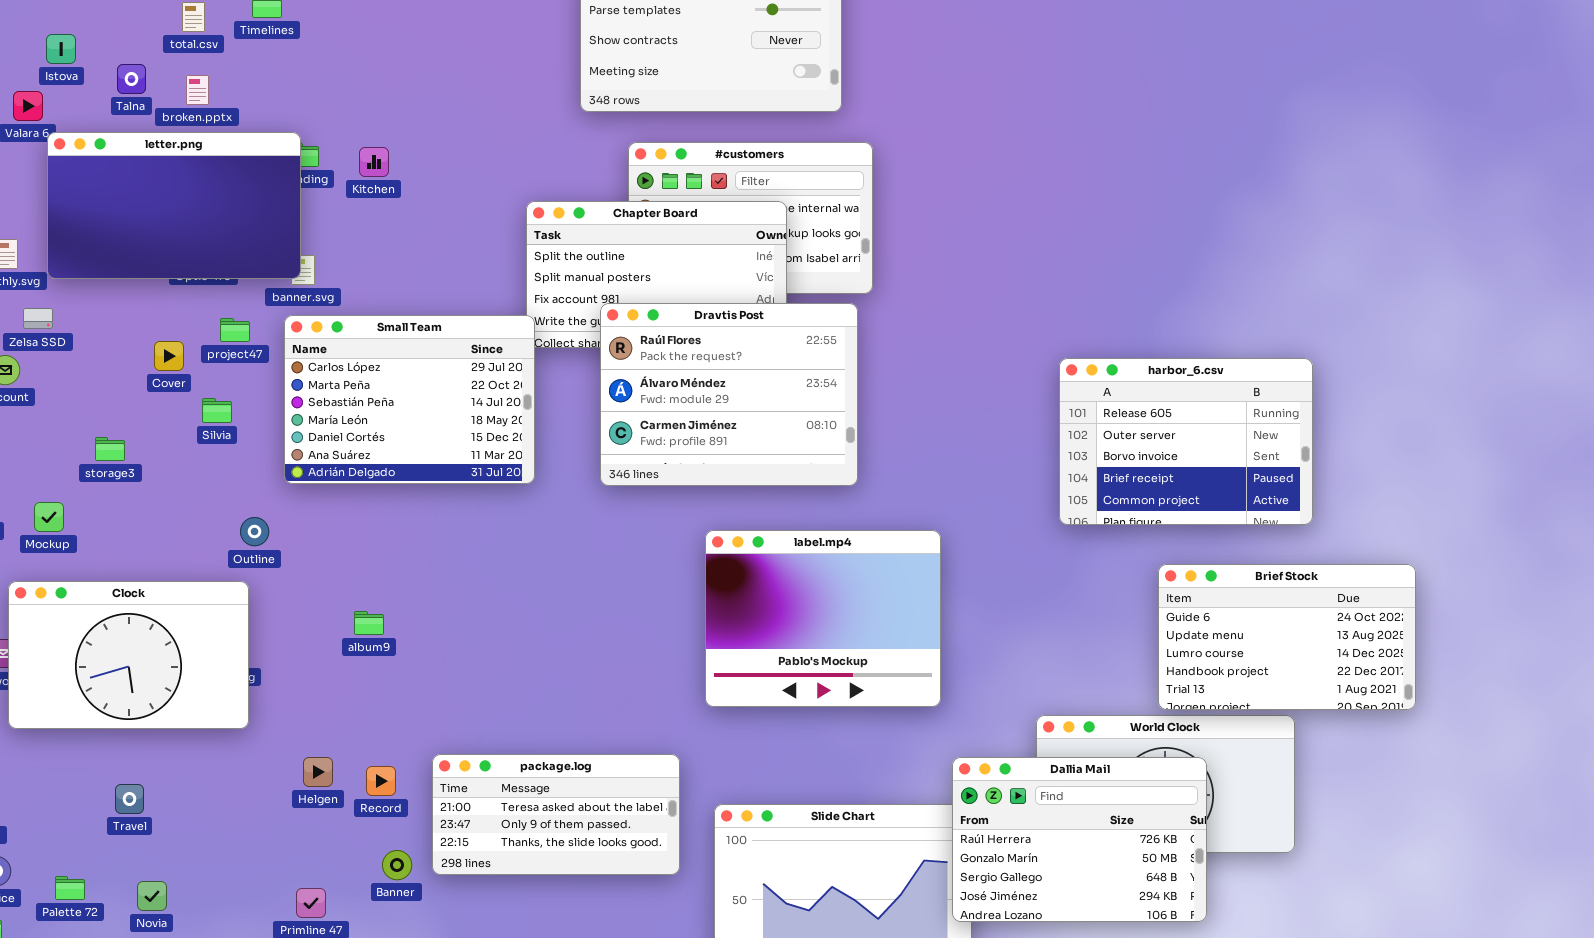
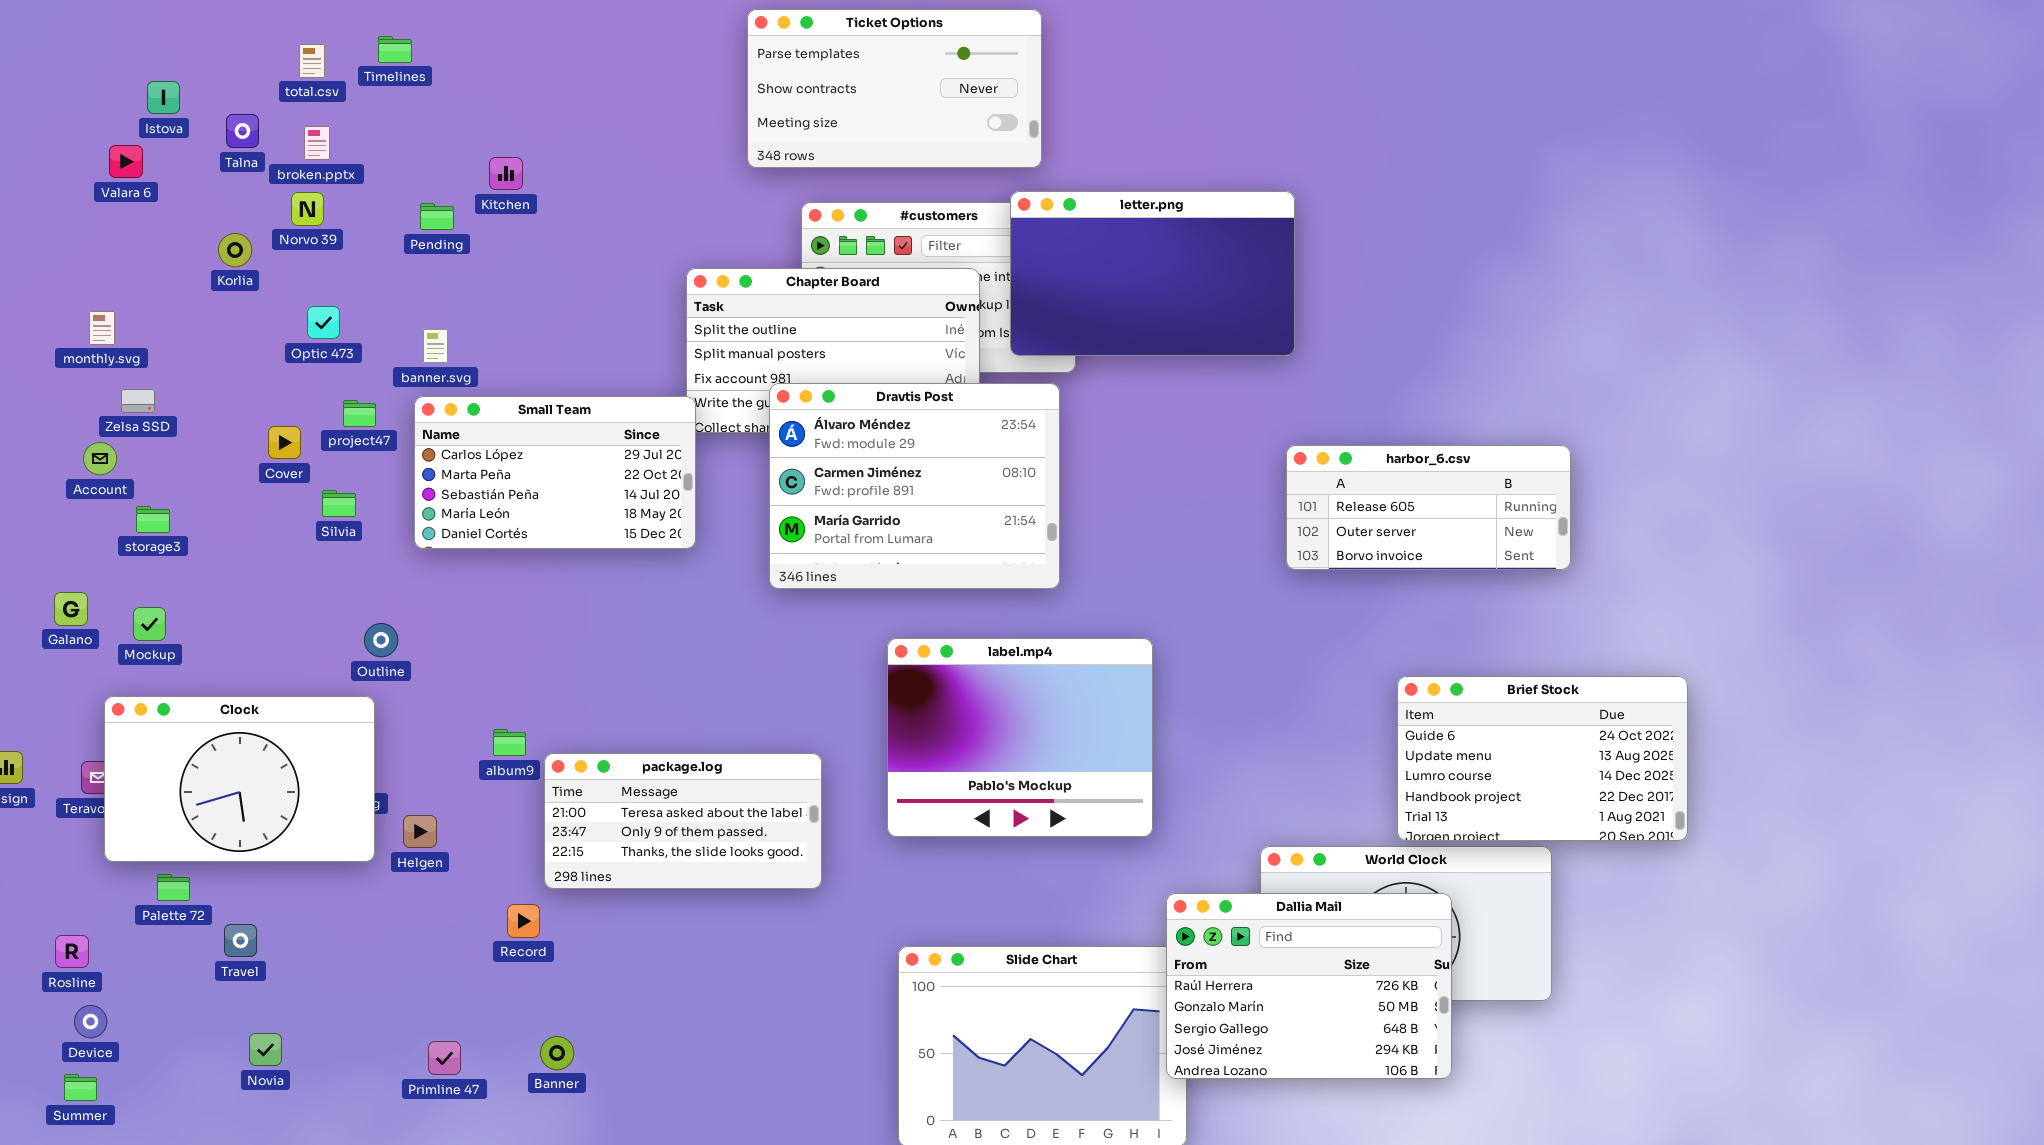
letter.png: [47,132,301,279] -> [1010,191,1295,356], moved
Kitchen: [359,147,389,177] -> [489,157,523,190], moved
Dravtis Post: [600,303,858,486] -> [769,383,1060,589], scrolled down 1 row
Small Team: [284,315,535,484] -> [414,396,696,549], resized
harbor_6.csv: [1059,358,1313,525] -> [1286,445,1571,570], resized
storage3: [95,437,125,461] -> [136,506,170,533], moved
package.log: [432,754,680,875] -> [544,753,822,889], moved
Helgen: [303,757,333,787] -> [403,815,437,848], moved
Banner: [382,850,412,880] -> [540,1036,574,1070], moved
Palette 72: [55,876,85,900] -> [157,874,190,901], moved

